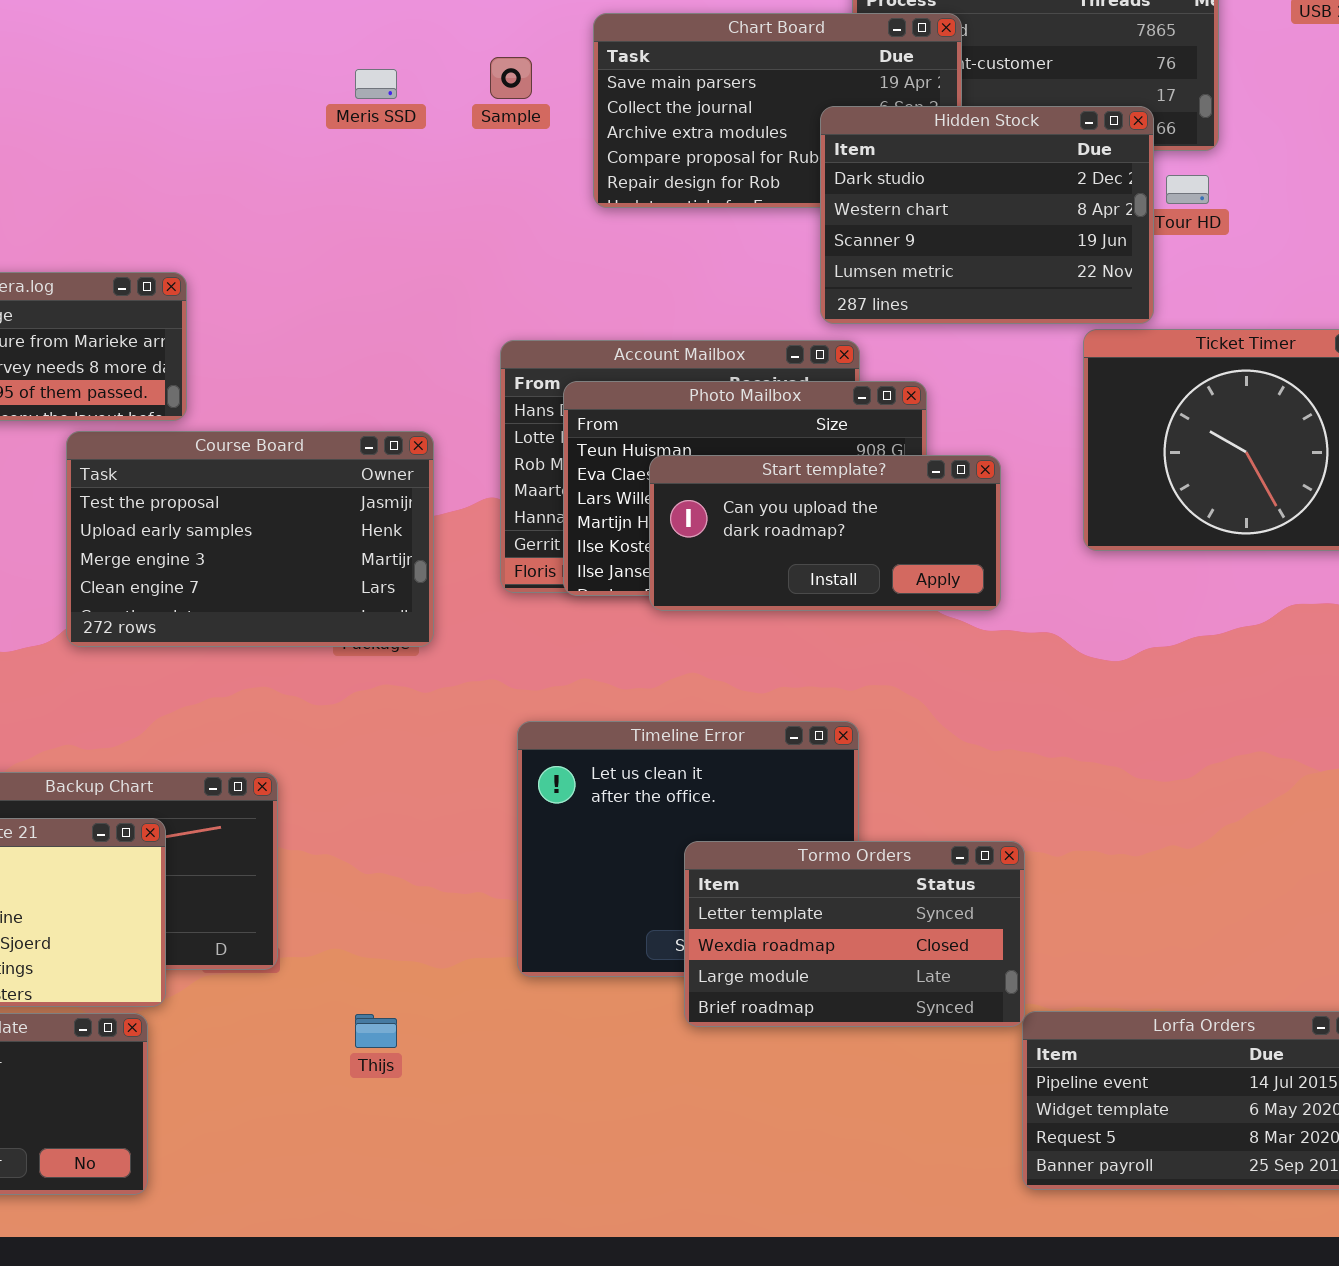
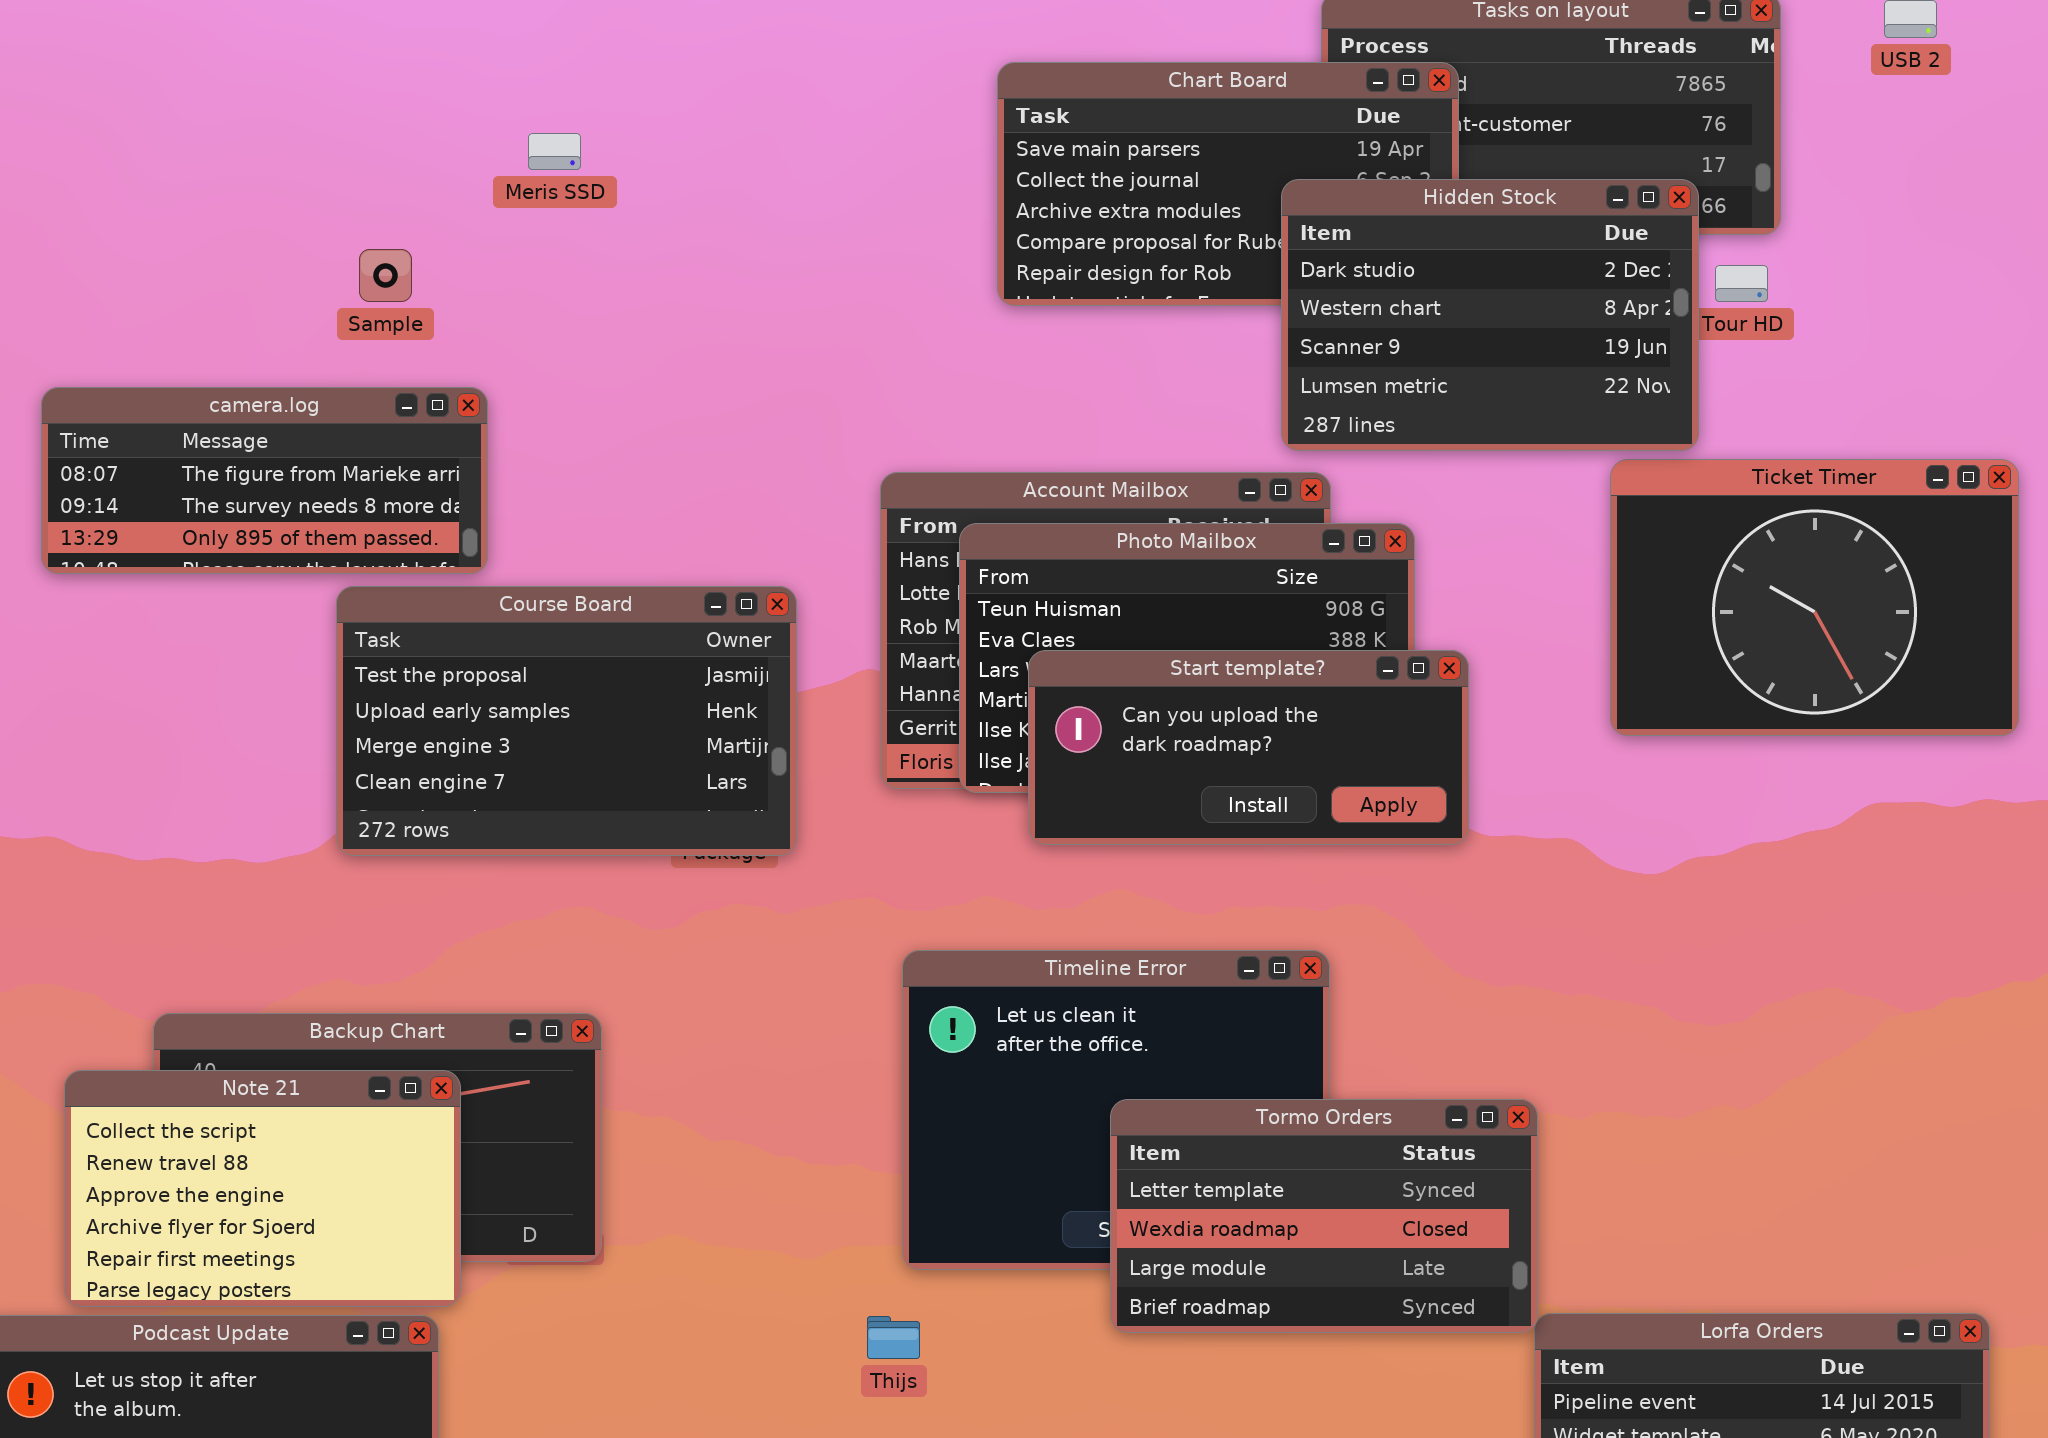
Sample: [490,57,532,99] -> [359,249,412,302], moved
Meris SSD: [355,69,397,99] -> [528,133,581,170], moved
Start template?: [649,455,1001,611] -> [1028,650,1469,845], moved
Thijs: [355,1014,397,1048] -> [867,1316,920,1359], moved

